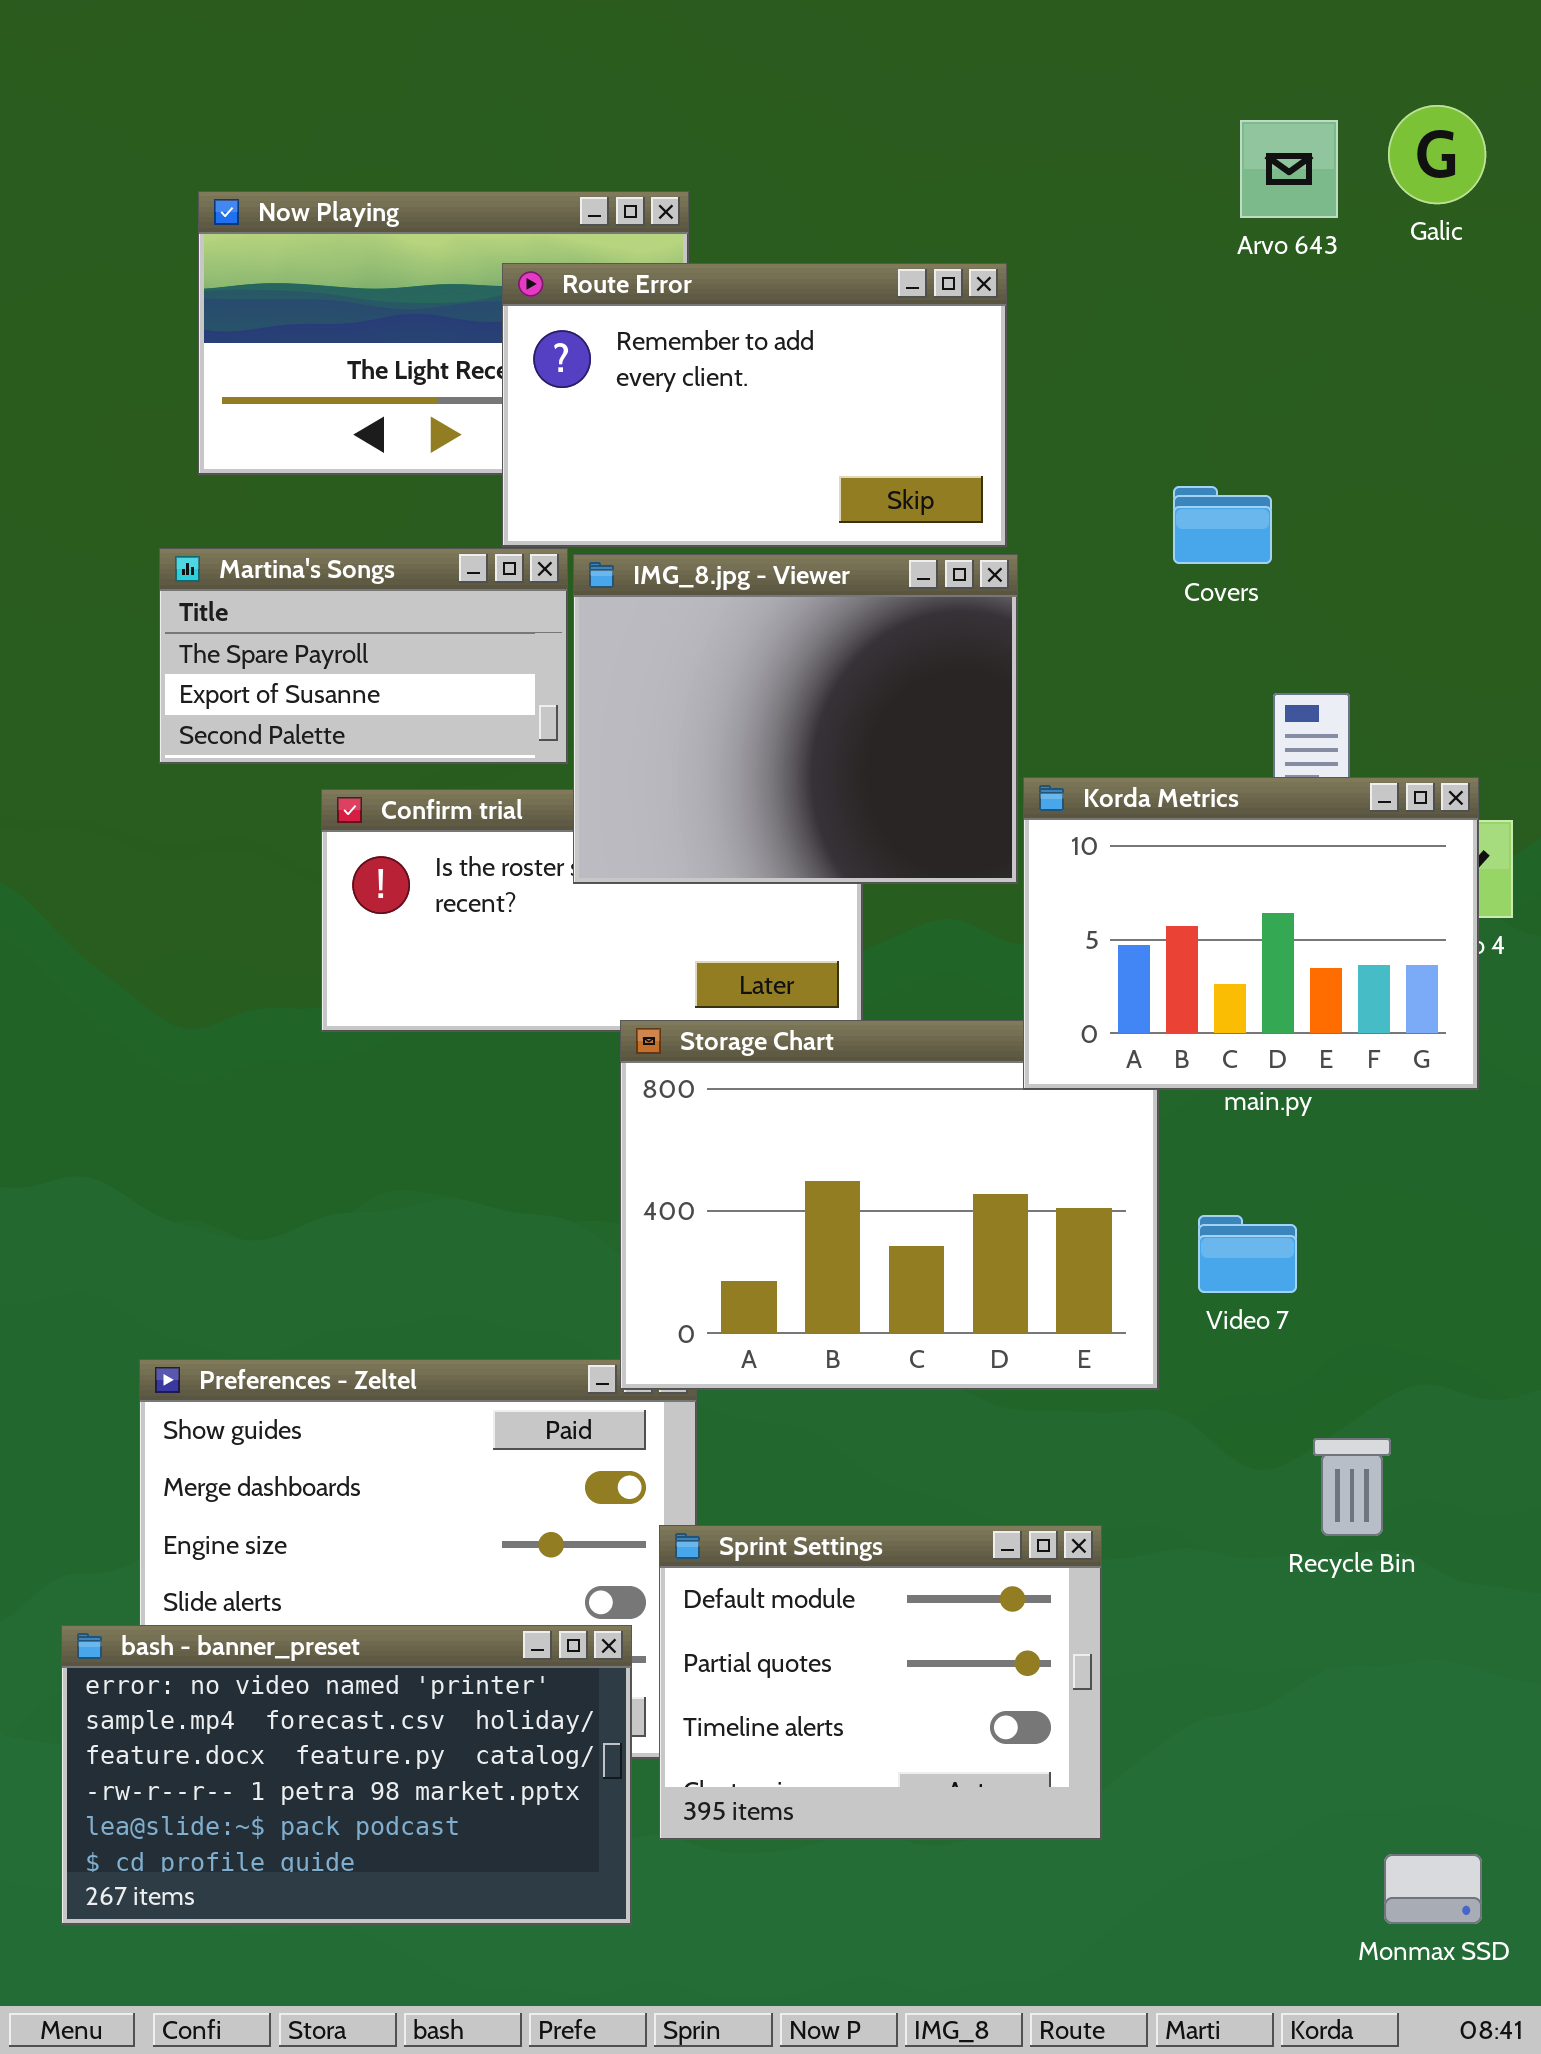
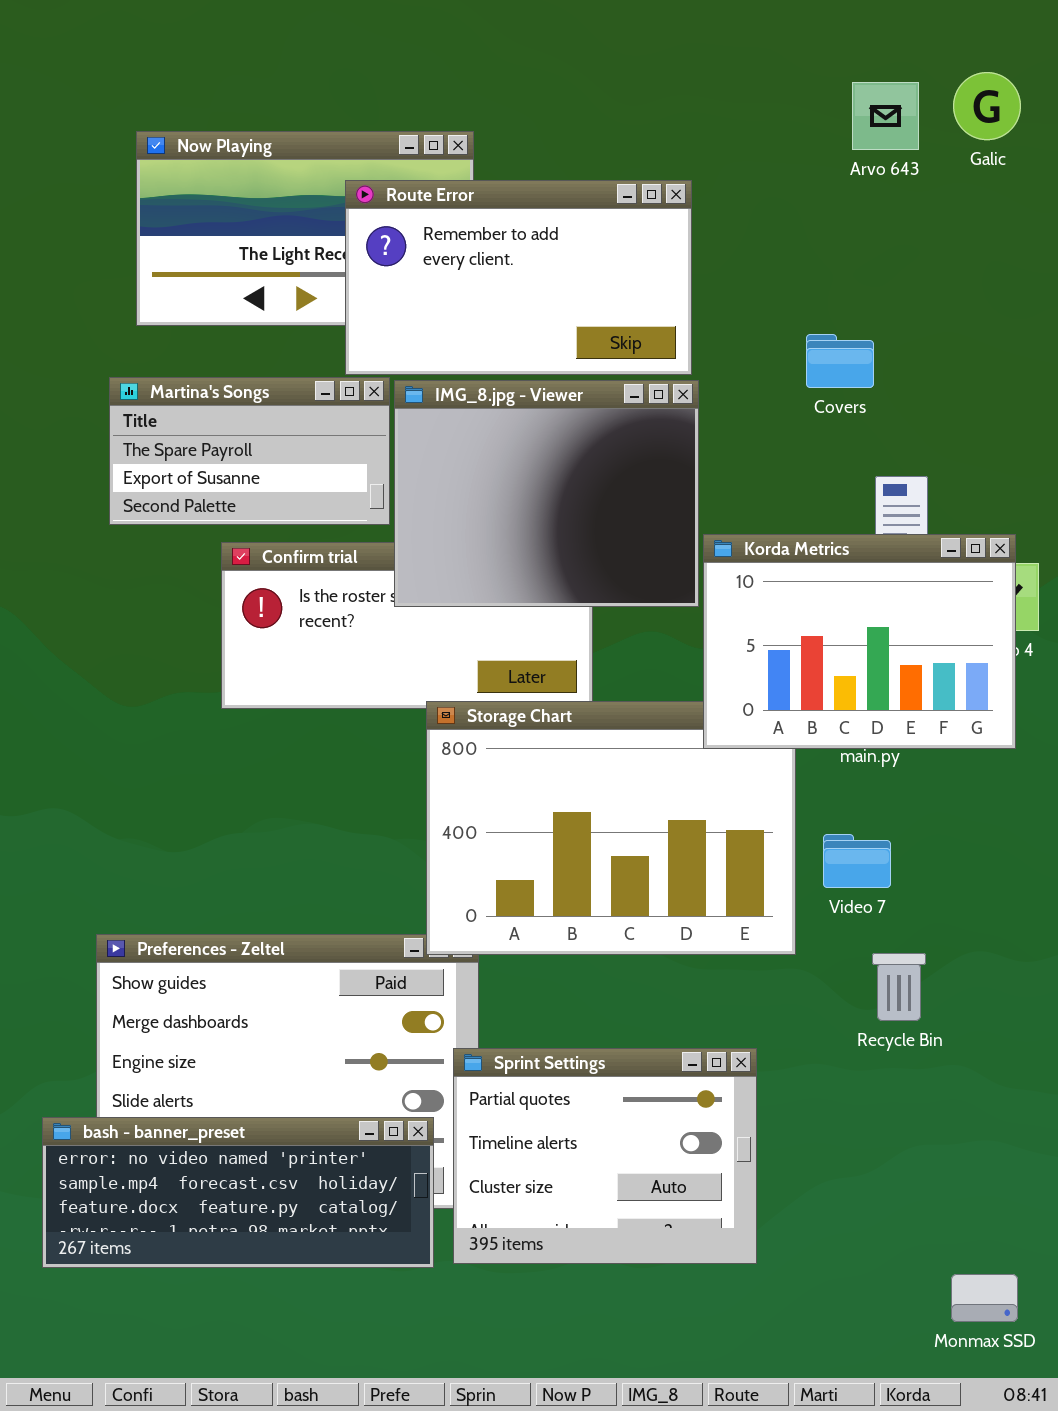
Recycle Bin: [1313,1438,1391,1536] -> [872,953,926,1021], moved
Sprint Settings: [659,1525,1102,1840] -> [453,1048,757,1264], scrolled down 1 row
bash - banner_preset: [61,1625,632,1925] -> [42,1117,434,1268], resized

